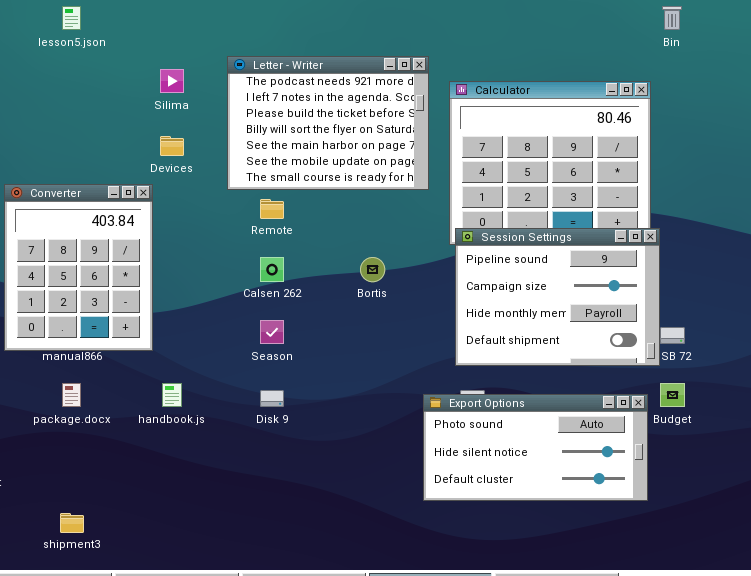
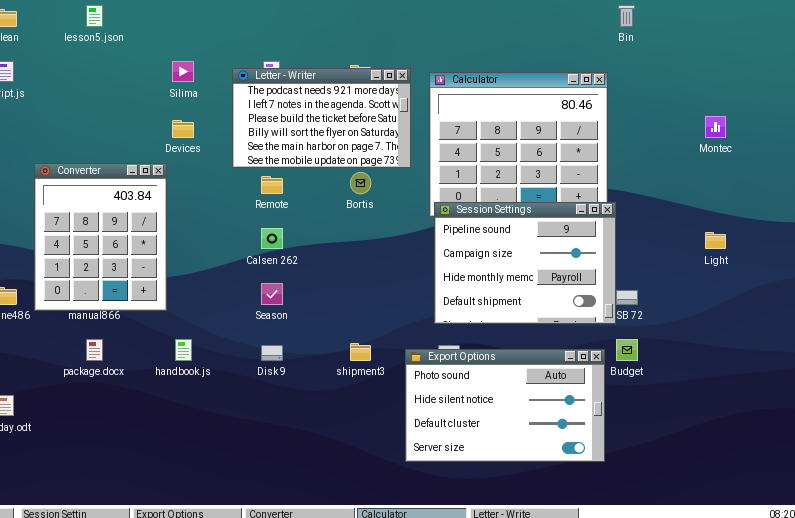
Letter - Writer: [227,56,429,190] -> [232,68,411,168], resized
Bortis: [360,257,385,282] -> [350,172,371,194], moved
Export Options: [423,394,648,501] -> [405,349,605,462], resized
shipment3: [60,513,84,533] -> [350,343,371,361], moved

